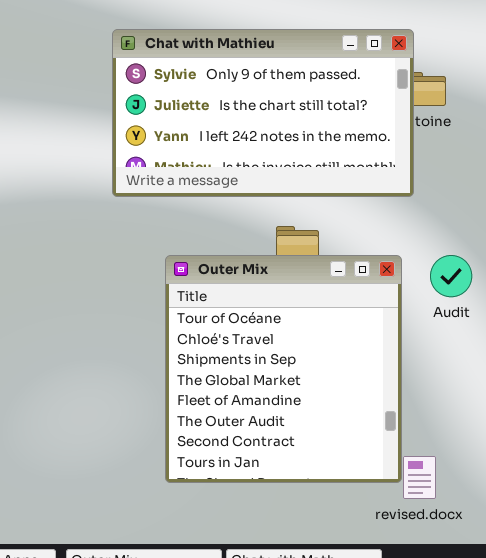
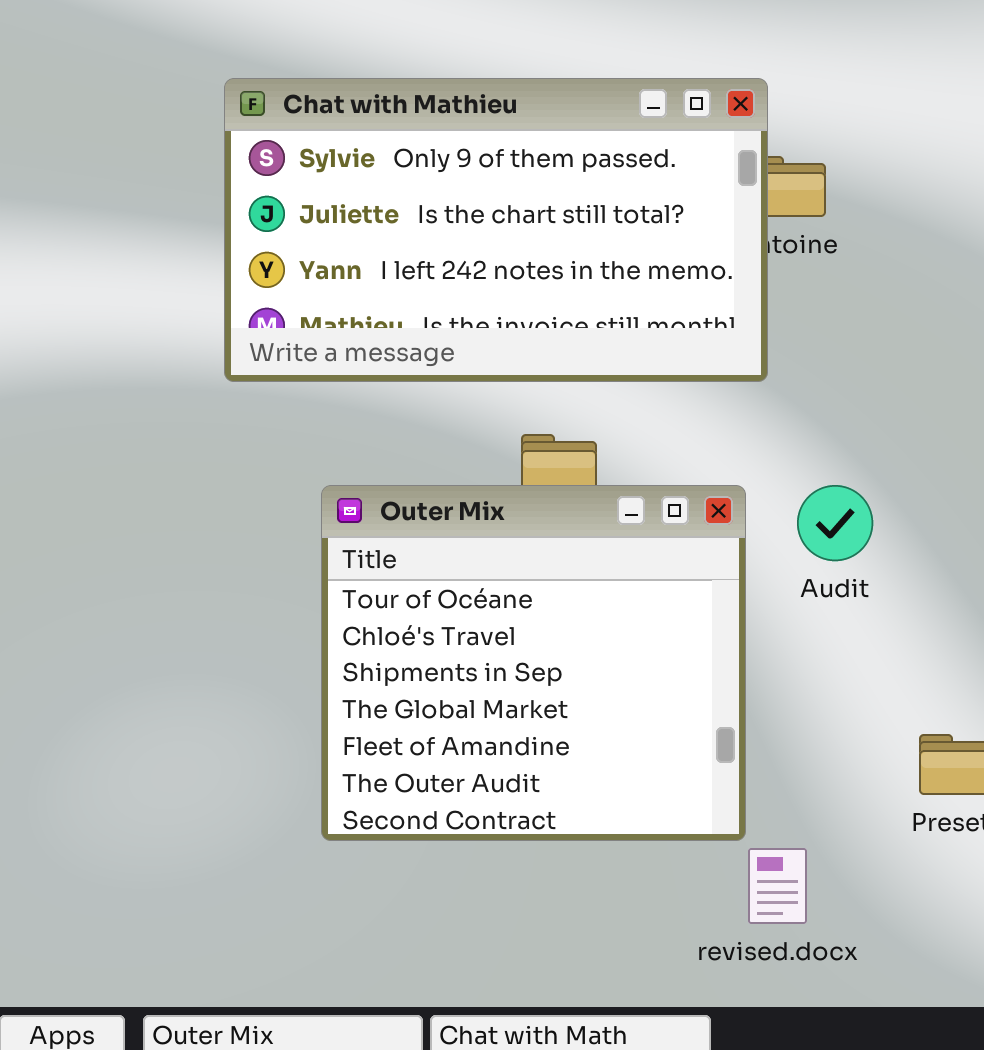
Outer Mix: [165,255,402,483] -> [321,485,746,841], resized

